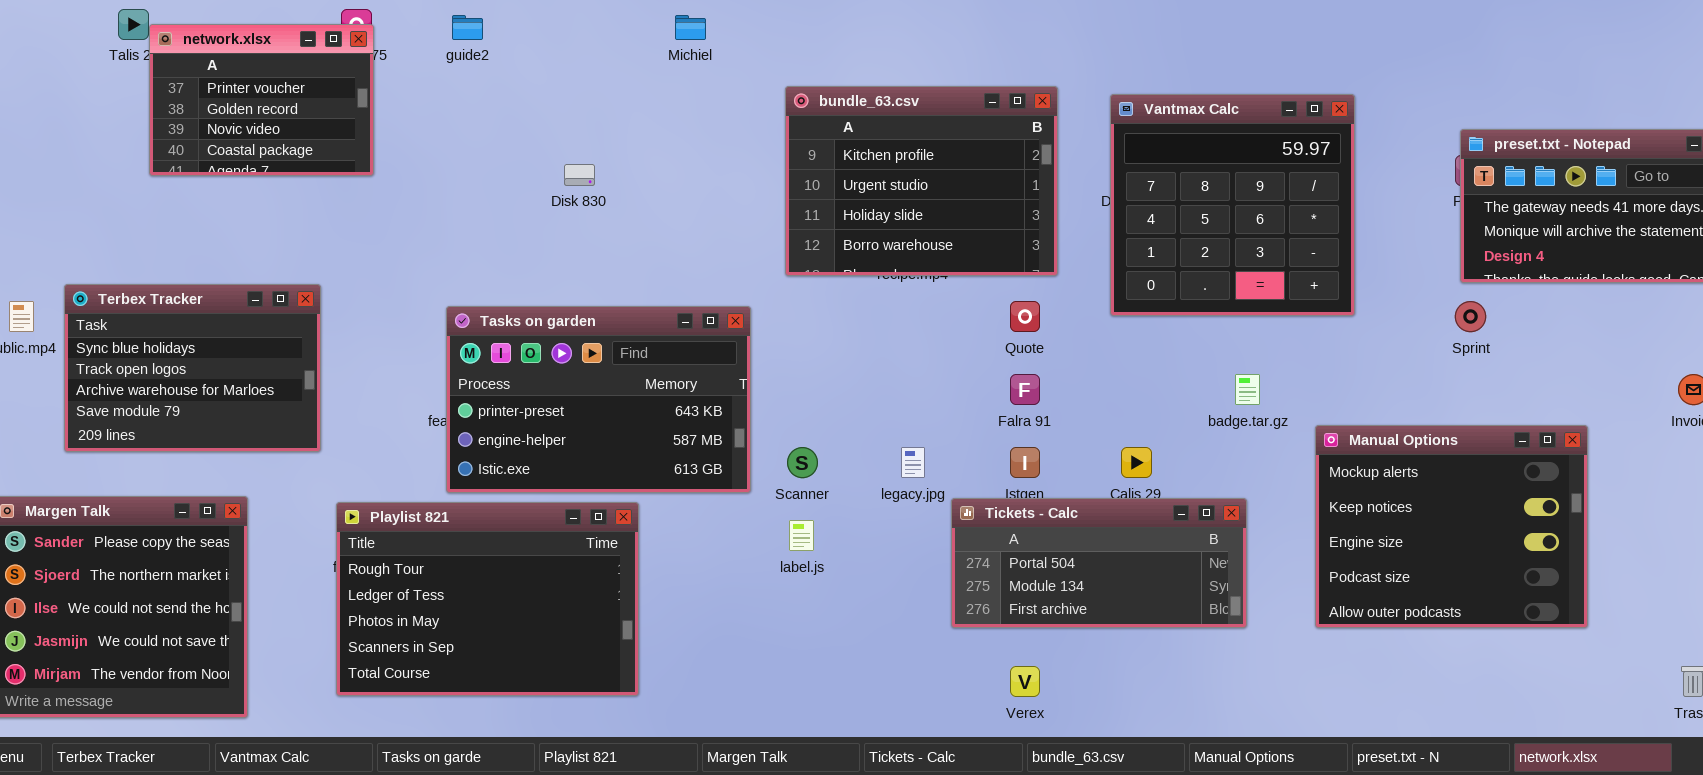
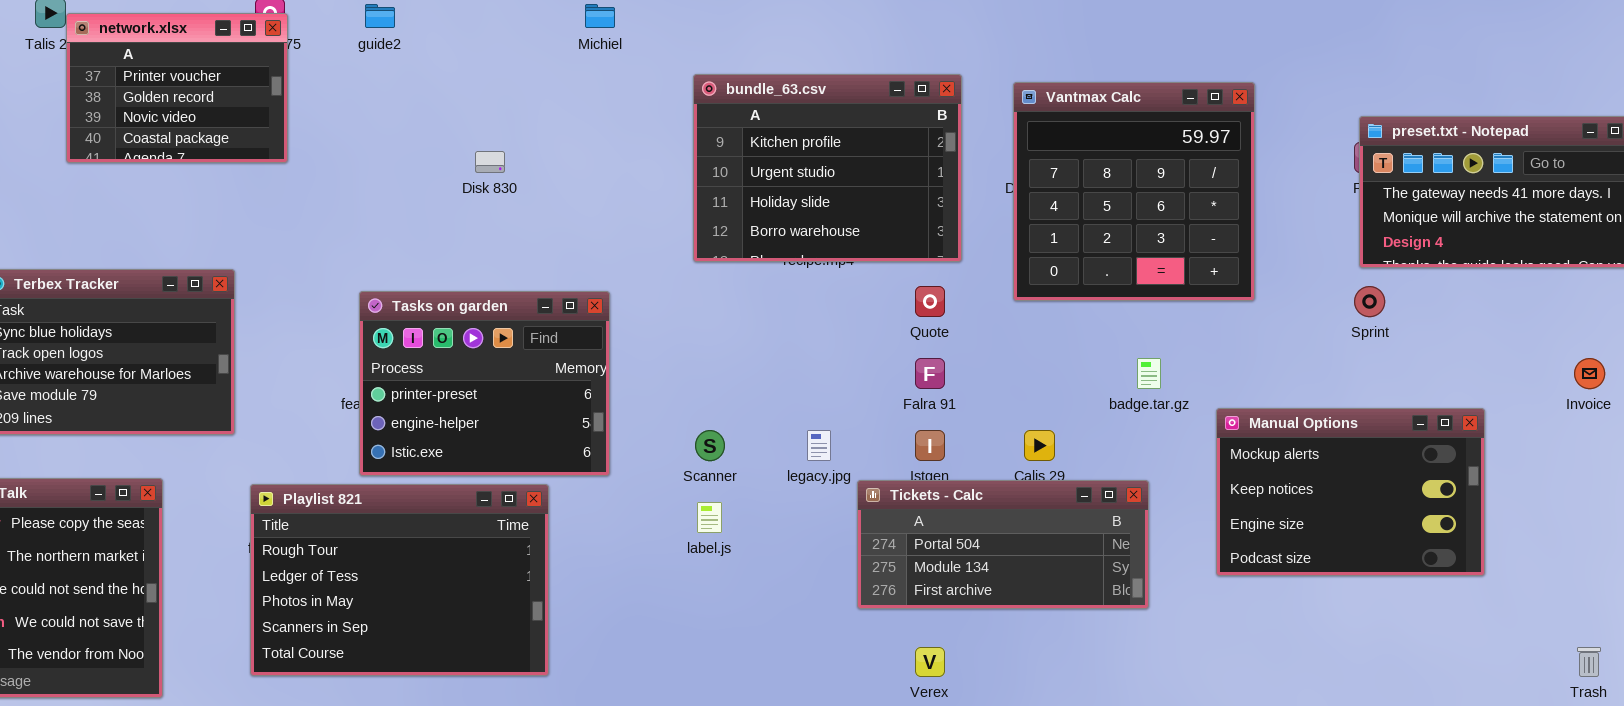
Tasks on garden: [446,306,751,493] -> [359,291,610,476], resized
Manual Options: [1315,425,1588,628] -> [1216,408,1485,576], resized

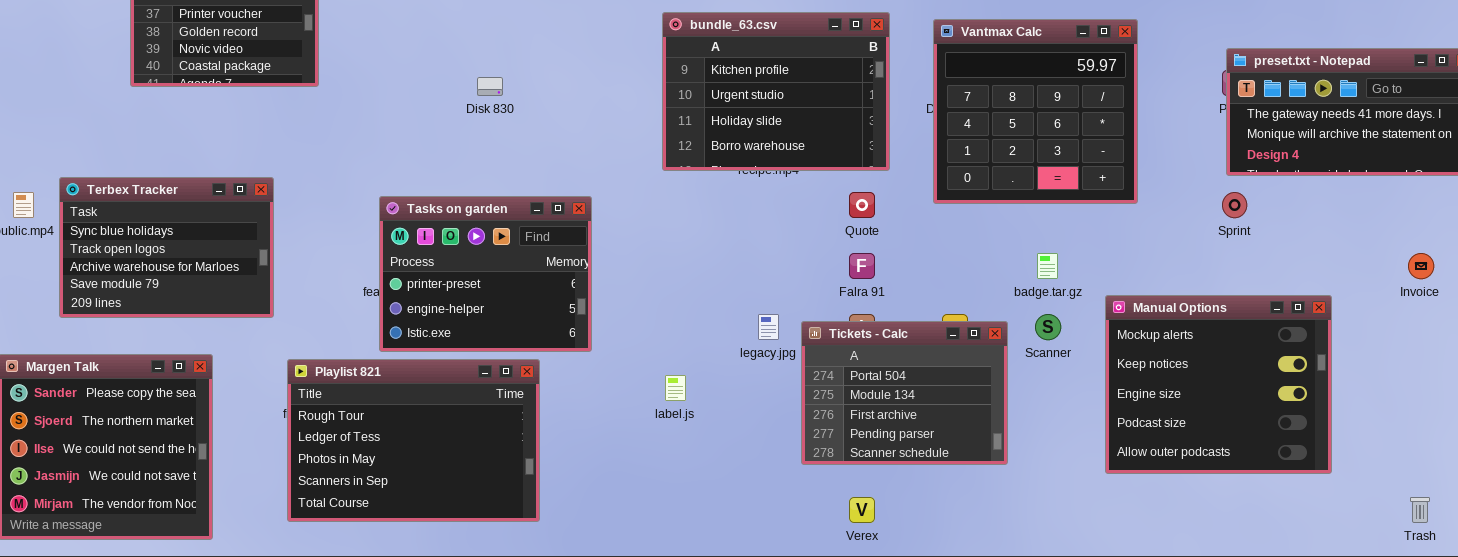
Manual Options: [1216,408,1485,576] -> [1105,295,1332,474], resized
Scanner: [695,430,725,461] -> [1035,314,1061,340], moved
Tickets - Calc: [857,480,1149,609] -> [801,321,1008,465], resized

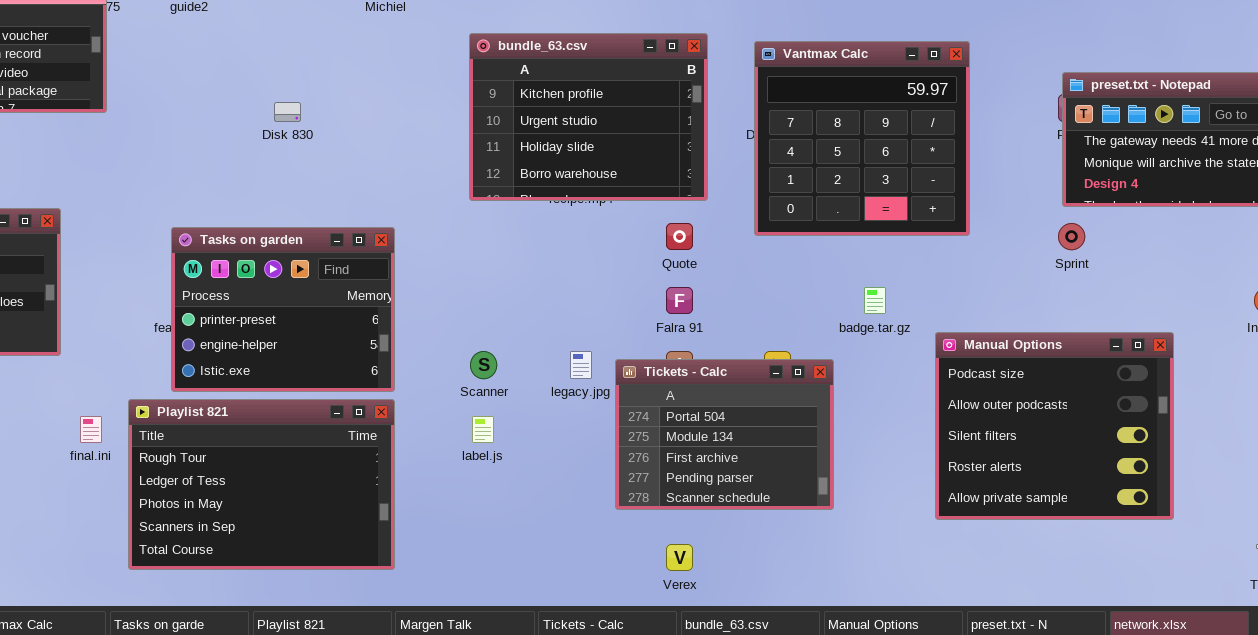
Manual Options: [1105,295,1332,474] -> [935,332,1174,520], scrolled down 3 rows
Scanner: [1035,314,1061,340] -> [470,351,497,379], moved
Playlist 821: [287,359,540,522] -> [128,399,395,570], moved

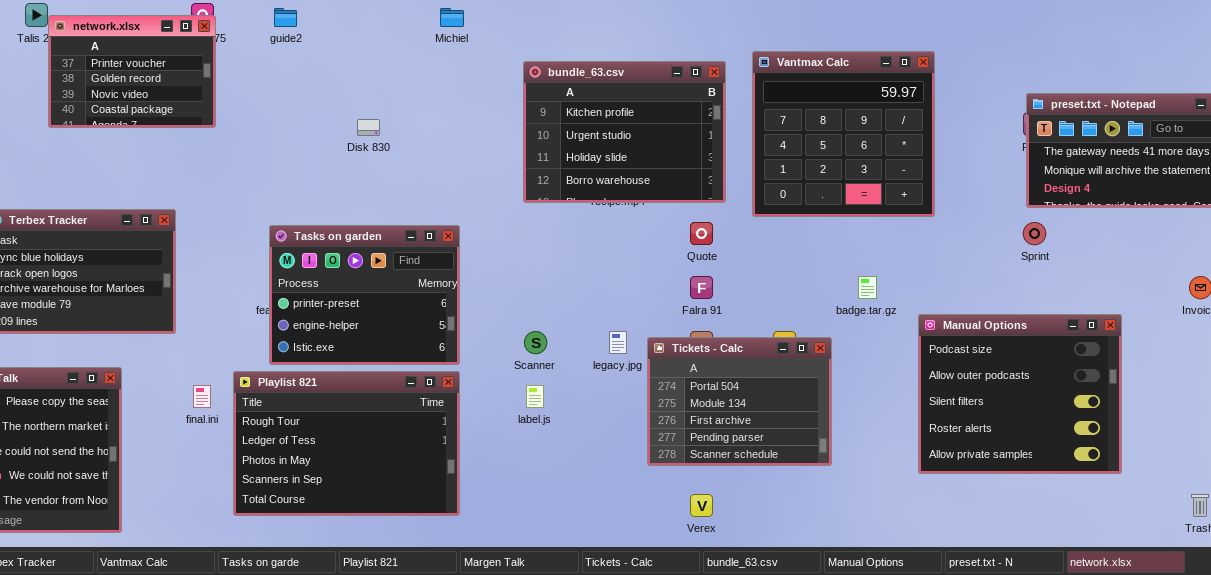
Vantmax Calc: [754,41,970,236] -> [752,51,935,217], moved

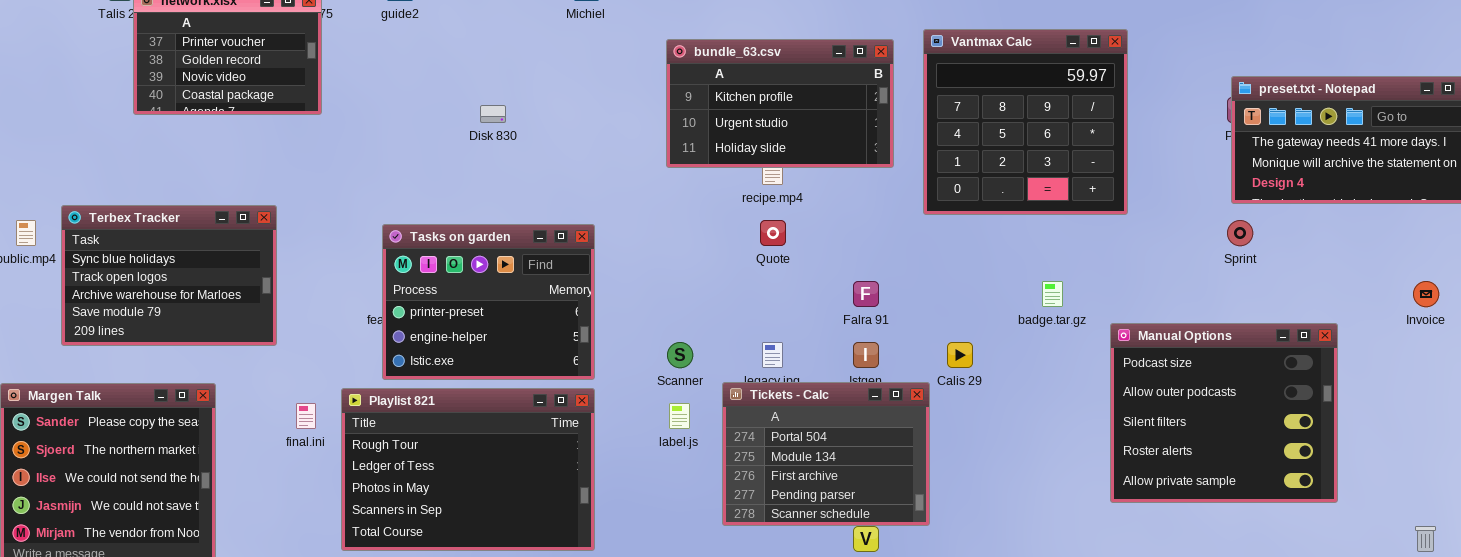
bundle_63.csv: [523,61,726,203] -> [666,39,894,168], resized
Quote: [690,222,713,245] -> [760,220,786,246], moved
Tickets - Calc: [647,337,832,466] -> [722,382,930,526], moved

